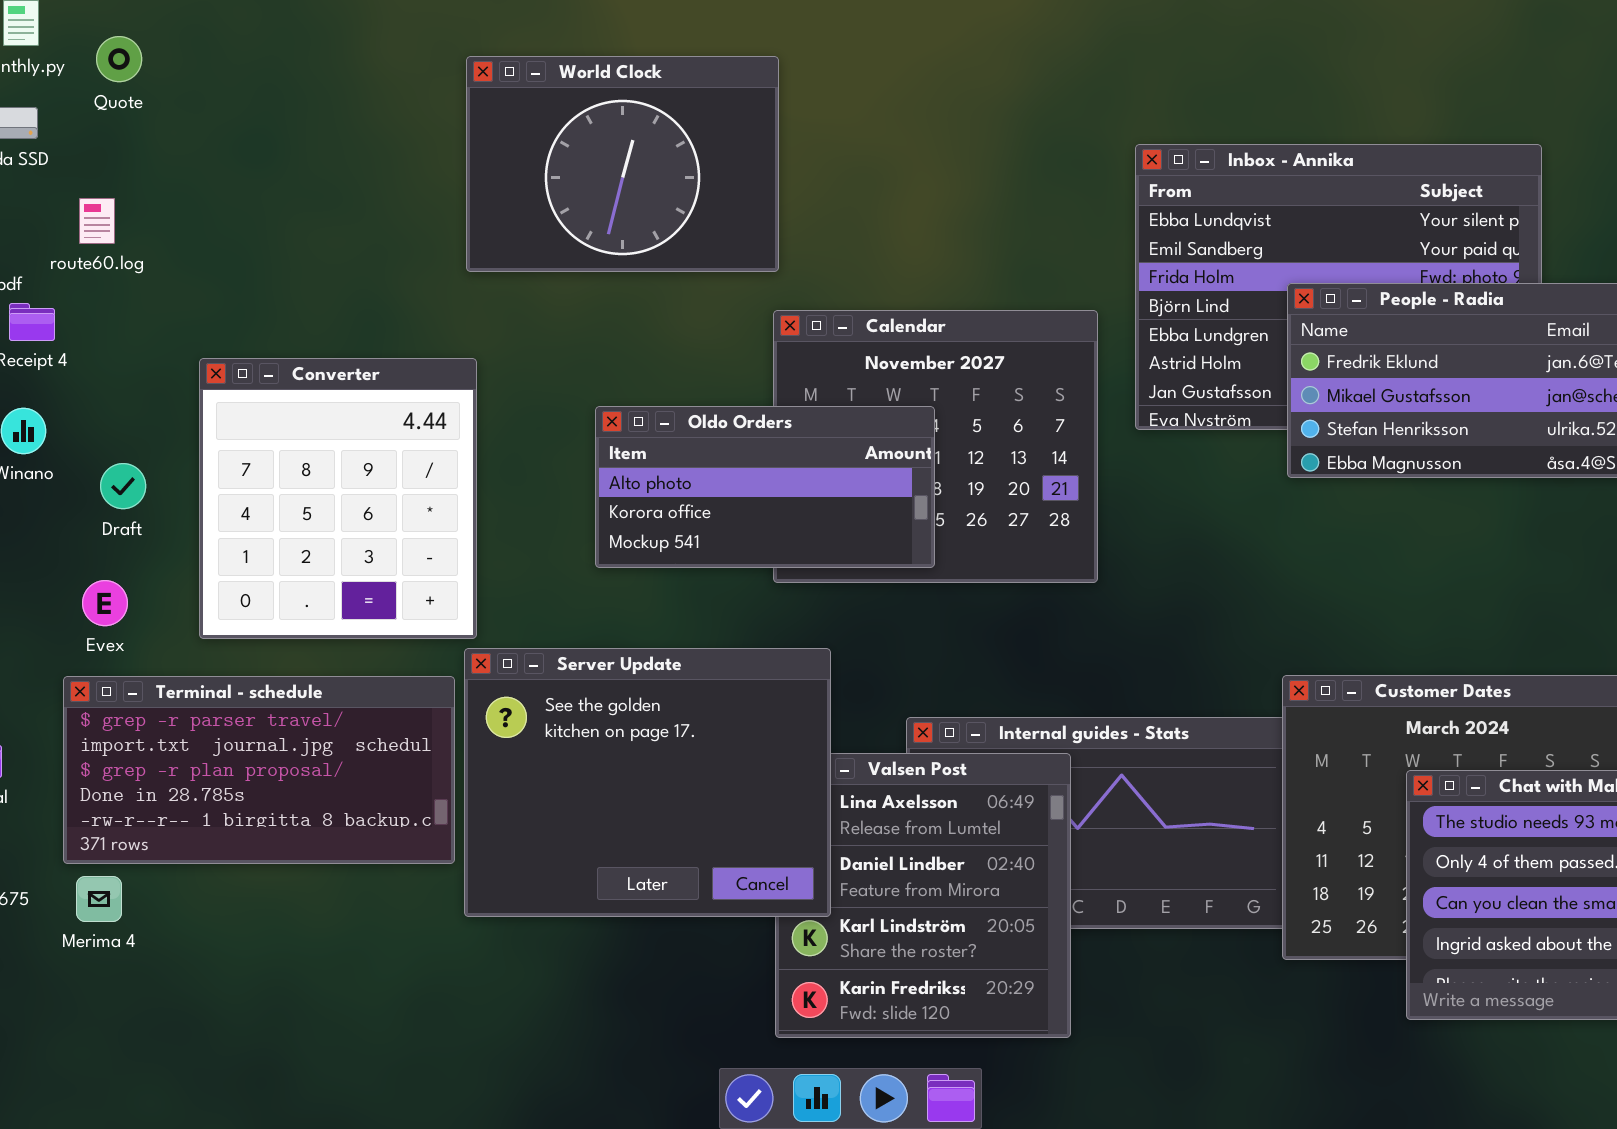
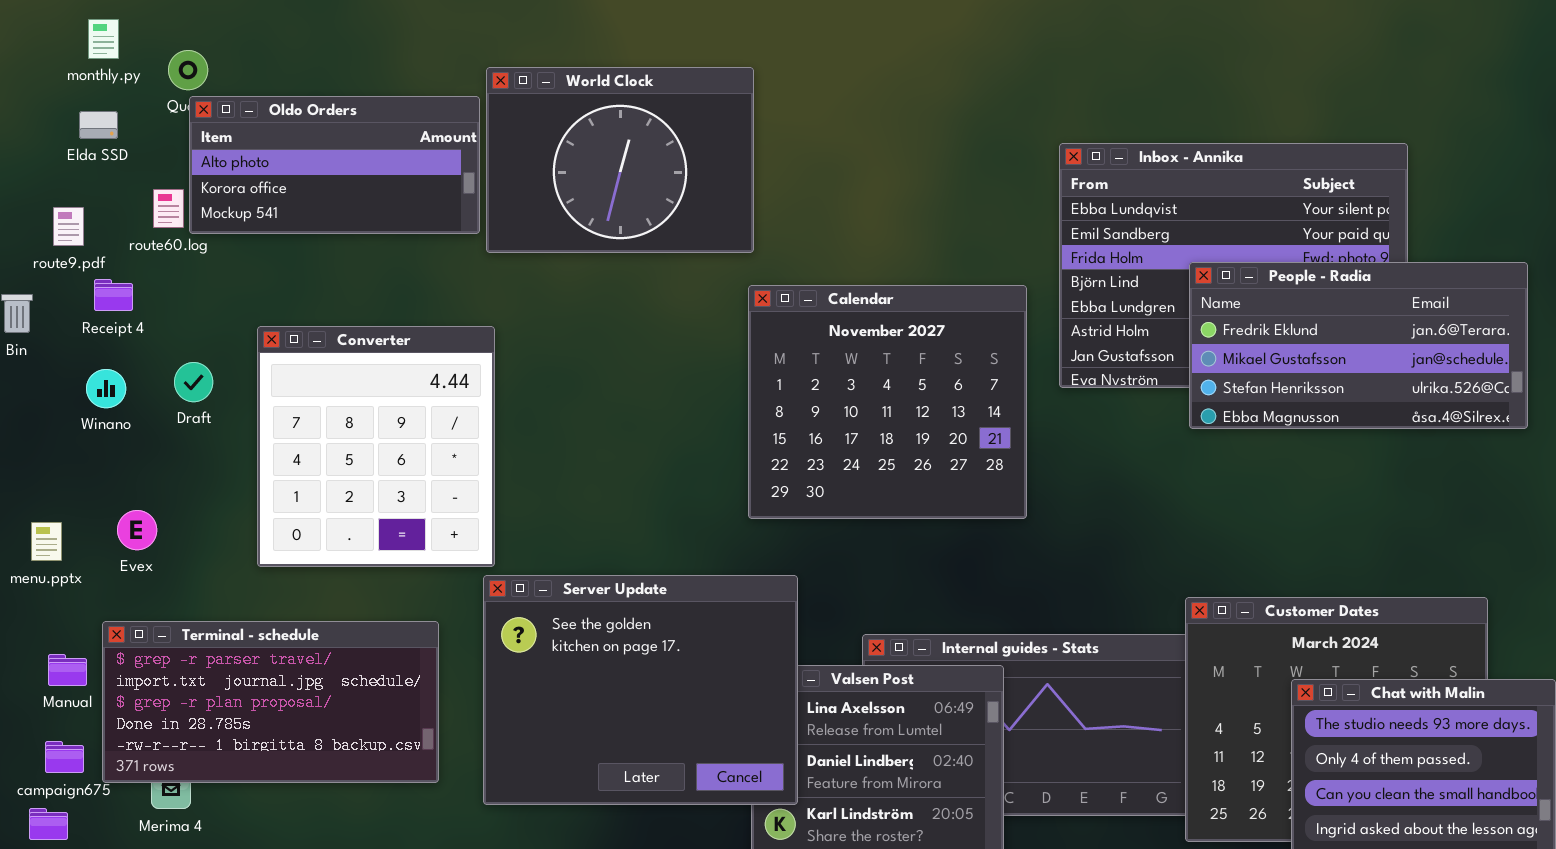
Oldo Orders: [595,406,935,568] -> [189,96,480,234], moved
Draft: [100,463,146,509] -> [174,362,213,402], moved
Evex: [82,580,128,626] -> [117,510,157,550], moved
Terminal - schedule: [63,676,455,864] -> [102,621,439,783], moved

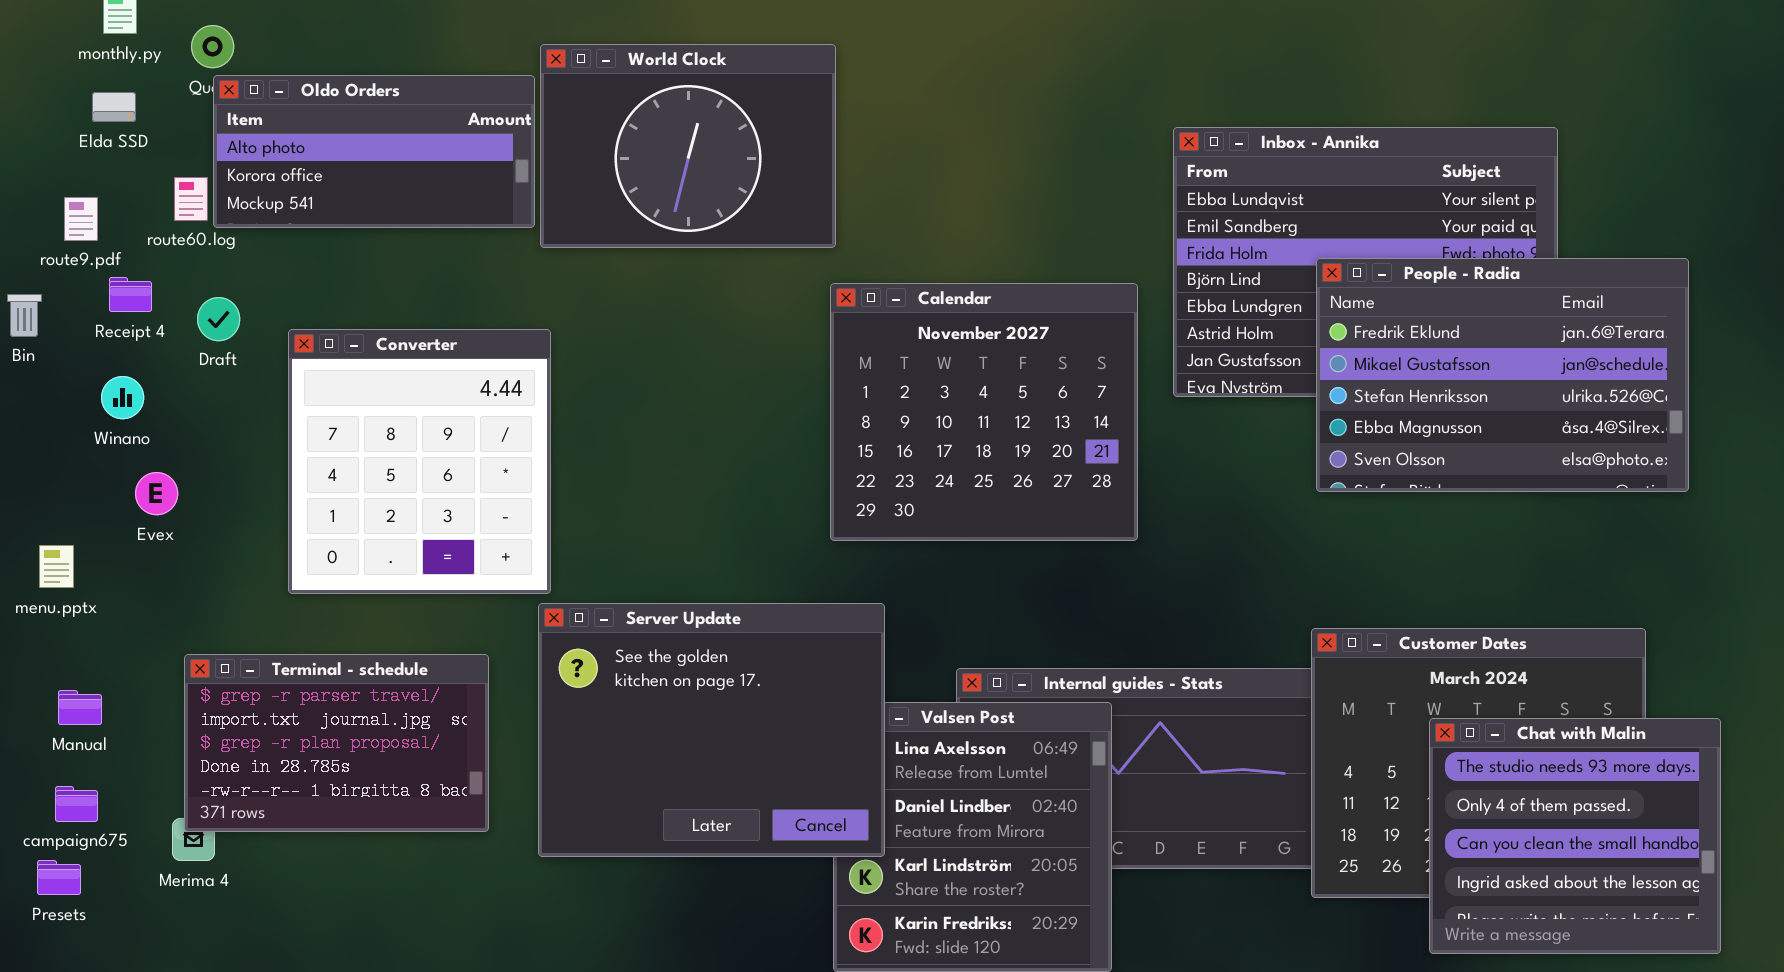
People - Radia: [1189,262,1528,429] -> [1316,258,1689,492], resized
Draft: [174,362,213,402] -> [197,297,240,341], moved
Evex: [117,510,157,550] -> [135,472,178,515], moved
Terminal - schedule: [102,621,439,783] -> [184,654,489,832], resized

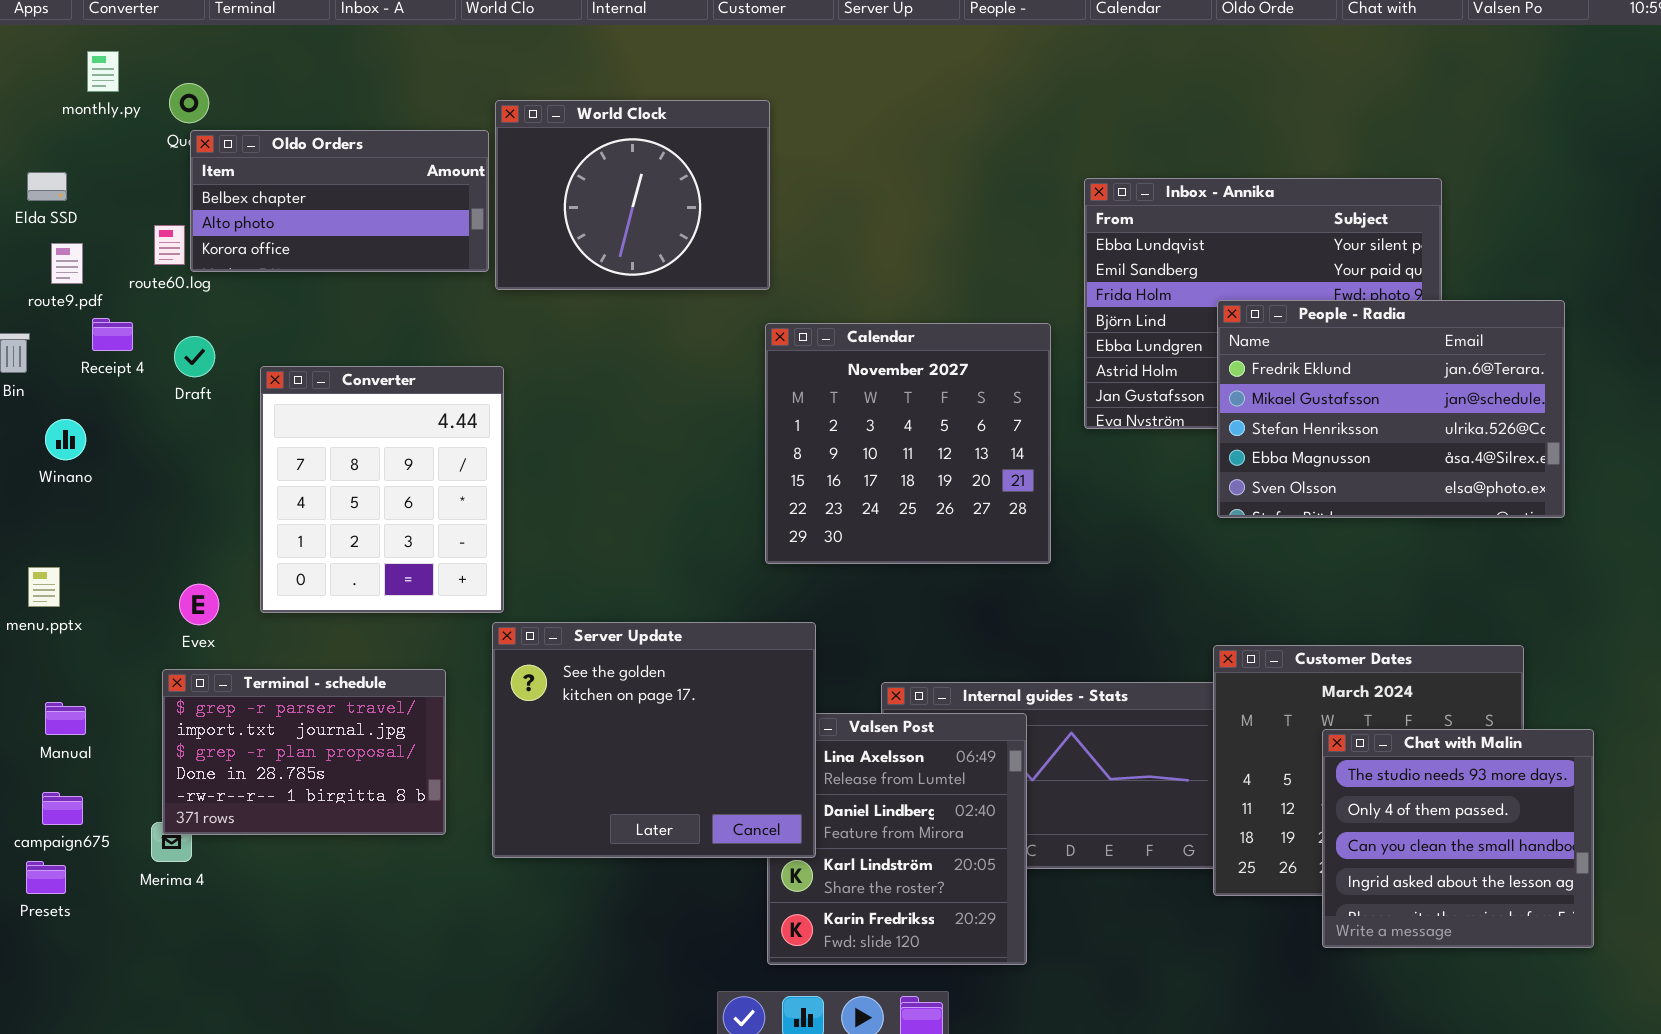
Oldo Orders: [213,75,535,228] -> [190,130,489,272], scrolled up 1 row
Elda SSD: [92,92,136,122] -> [27,172,67,201], moved
Winano: [101,376,144,419] -> [45,419,86,460], moved
Evex: [135,472,178,515] -> [179,584,219,625], moved

